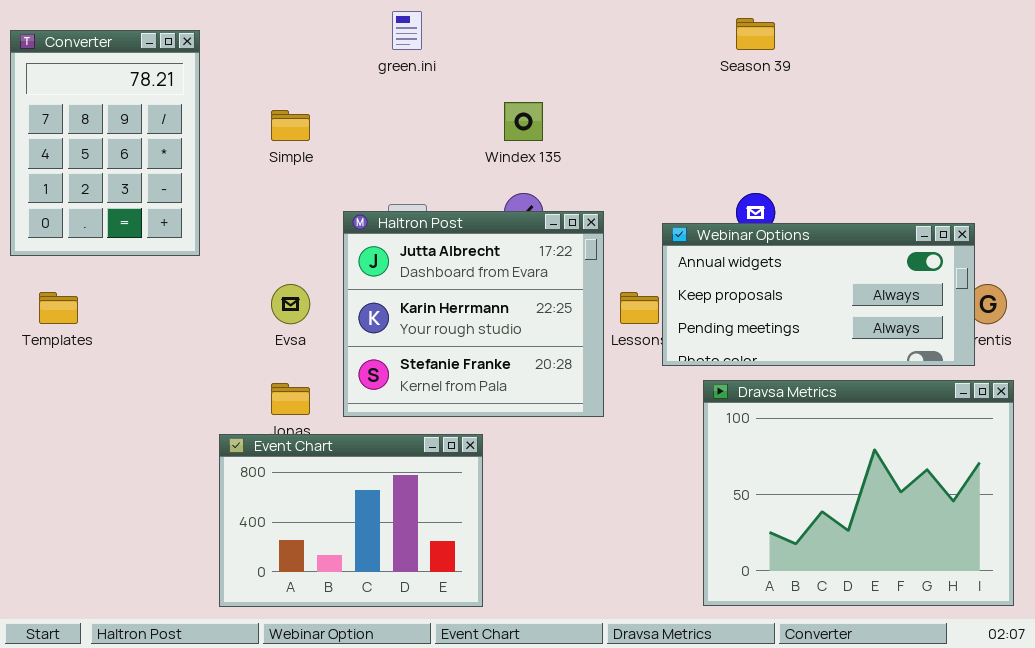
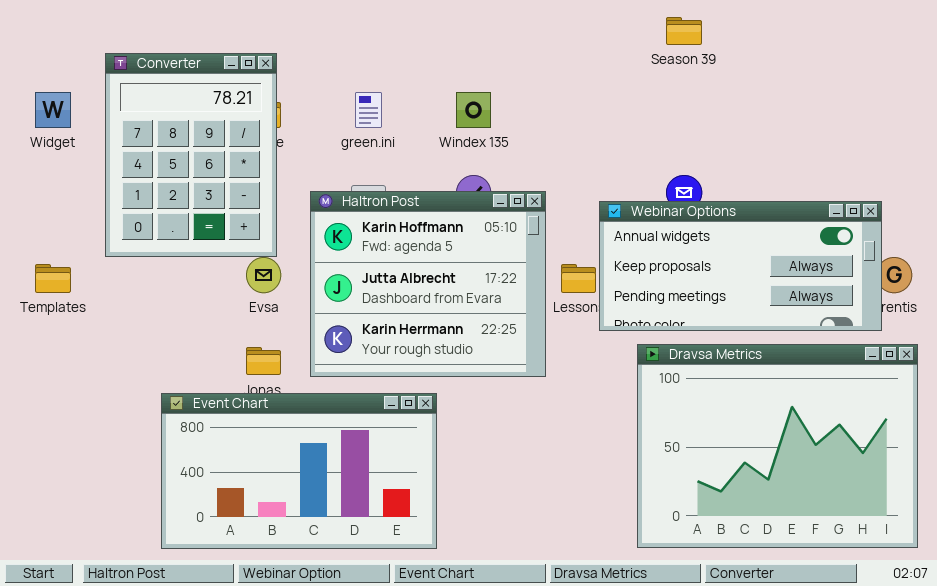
green.ini: [392,11,422,50] -> [355,92,382,128], moved
Converter: [10,30,200,256] -> [105,53,277,257], moved
Haltron Post: [343,211,604,417] -> [310,191,546,377], scrolled up 1 row
Event Chart: [219,434,483,607] -> [161,393,437,549], resized

